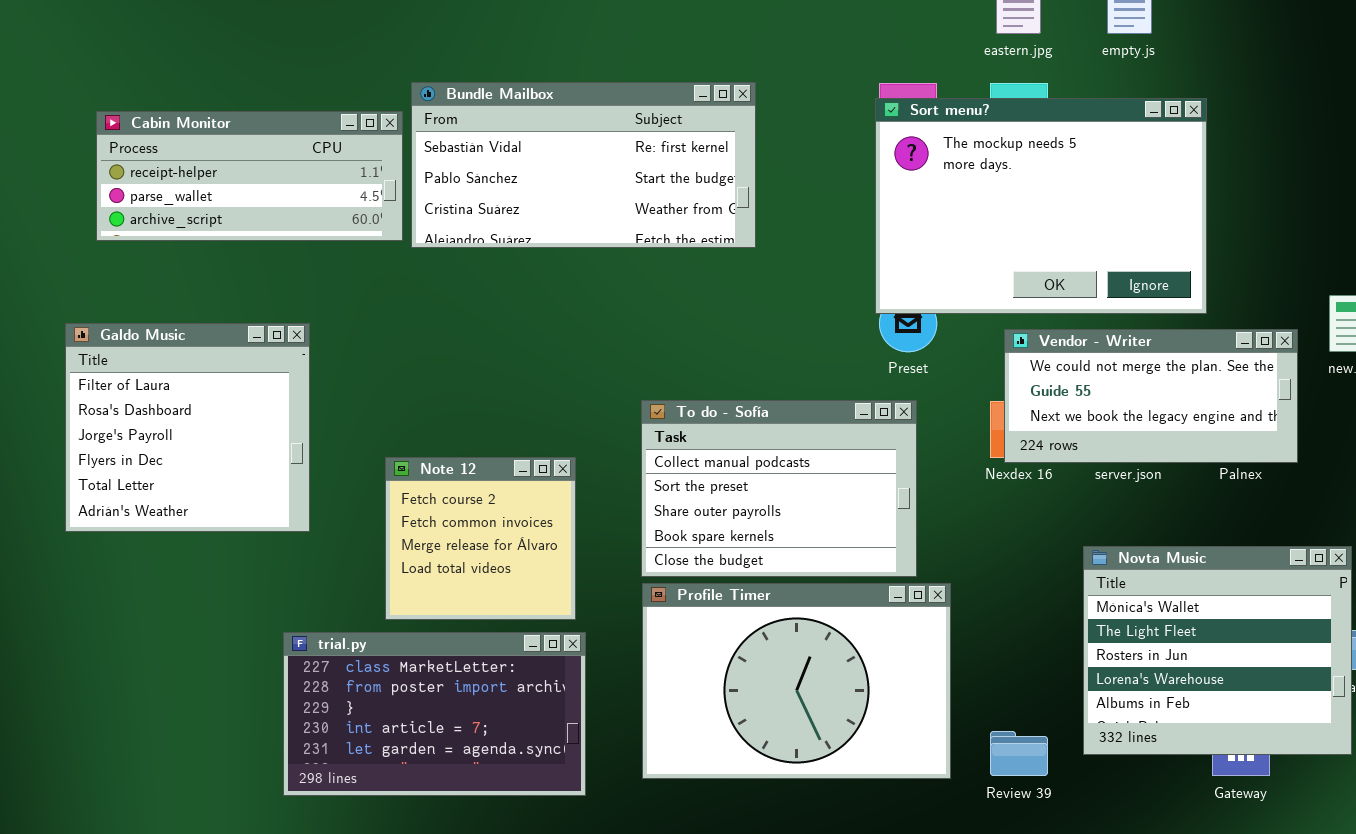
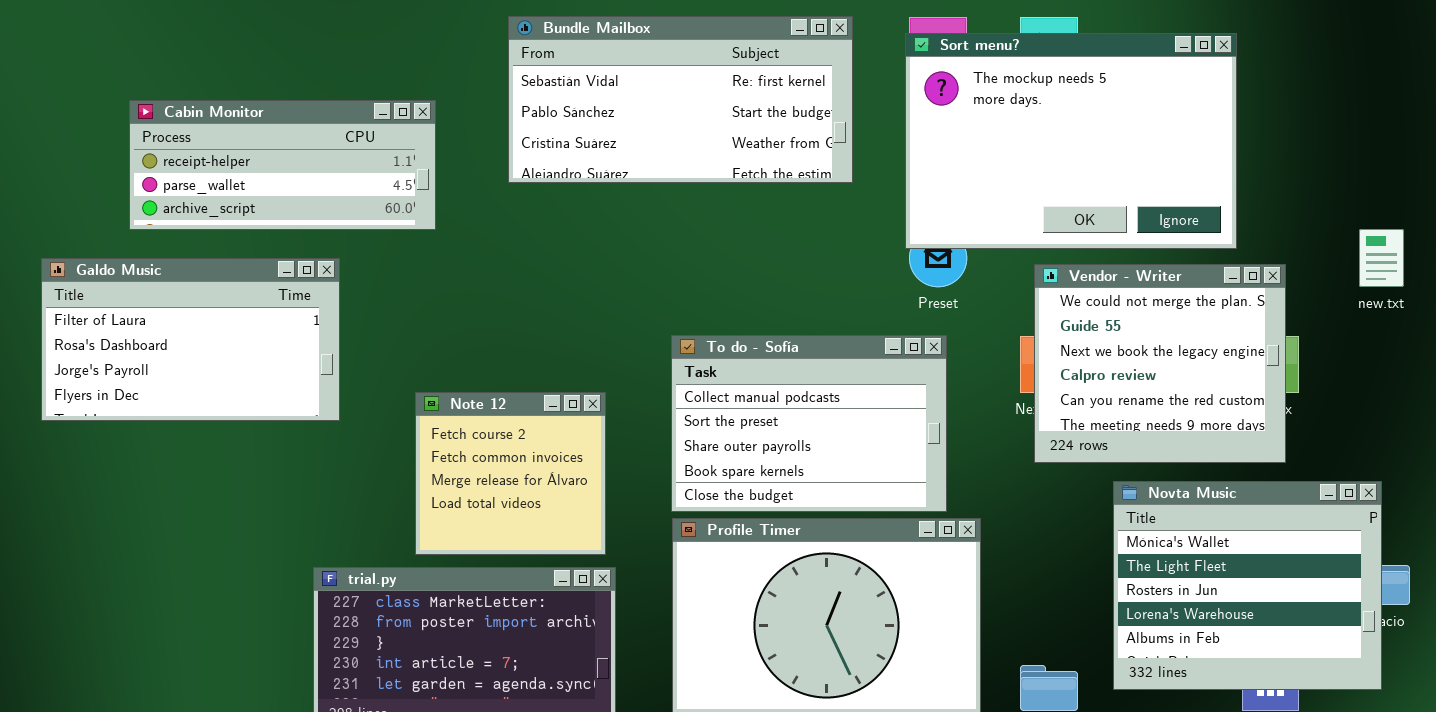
Bundle Mailbox: [411,82,756,248] -> [508,16,853,183], moved
Cabin Monitor: [96,111,403,241] -> [129,100,436,230], moved
Galdo Music: [65,323,310,532] -> [41,258,340,421], resized
Vendor - Writer: [1004,329,1298,463] -> [1034,264,1286,463], resized

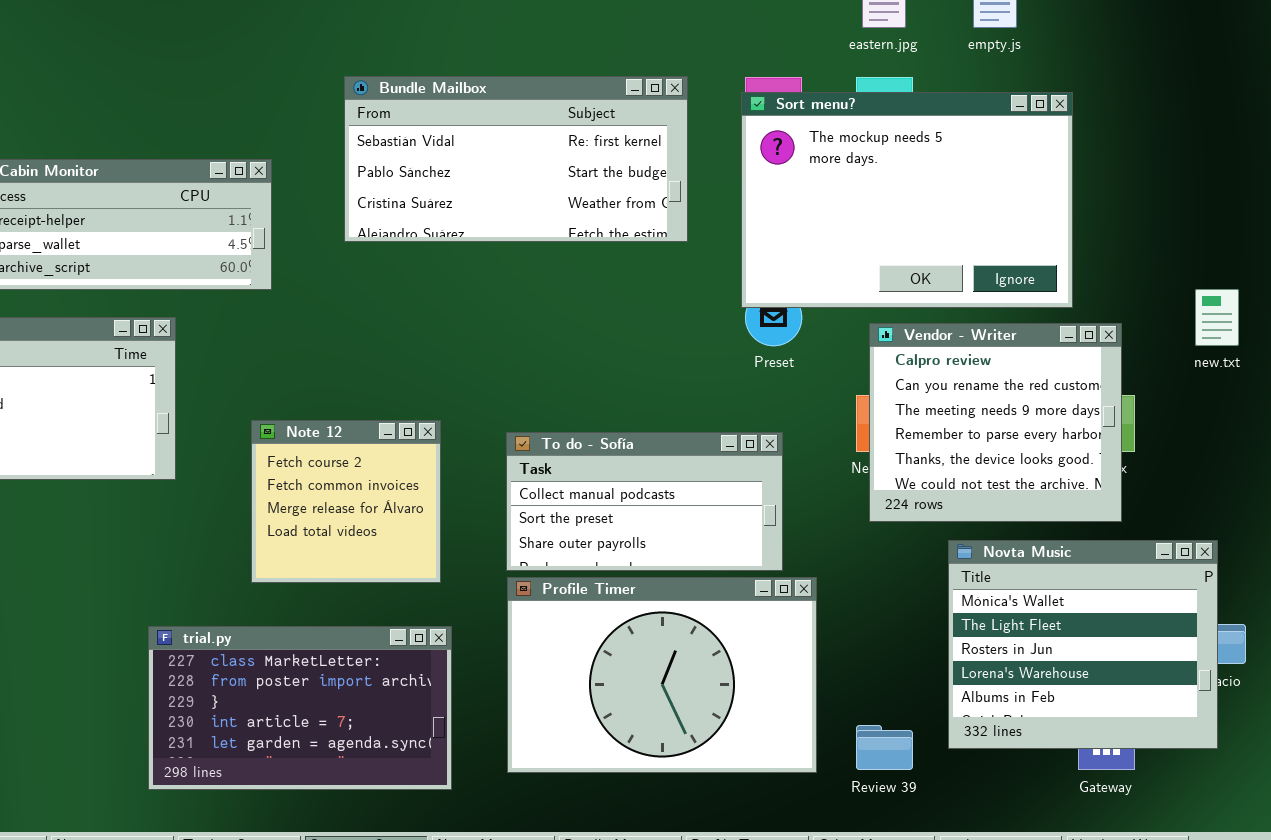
Vendor - Writer: [1034,264,1286,463] -> [869,323,1122,522], scrolled down 3 rows
To do - Sofía: [671,335,947,512] -> [506,432,783,571], resized
Note 12: [415,392,606,555] -> [251,420,441,583], moved

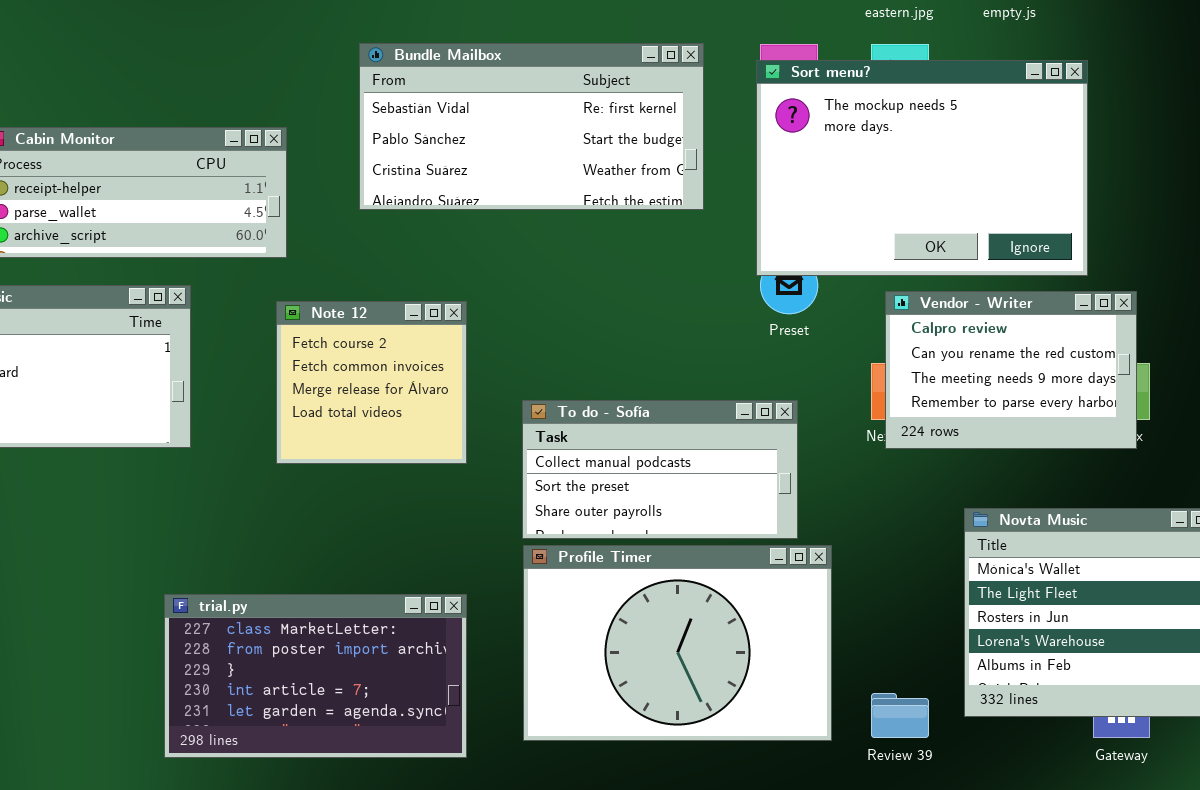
Vendor - Writer: [869,323,1122,522] -> [885,291,1137,449], resized
Note 12: [251,420,441,583] -> [276,301,467,464], moved

